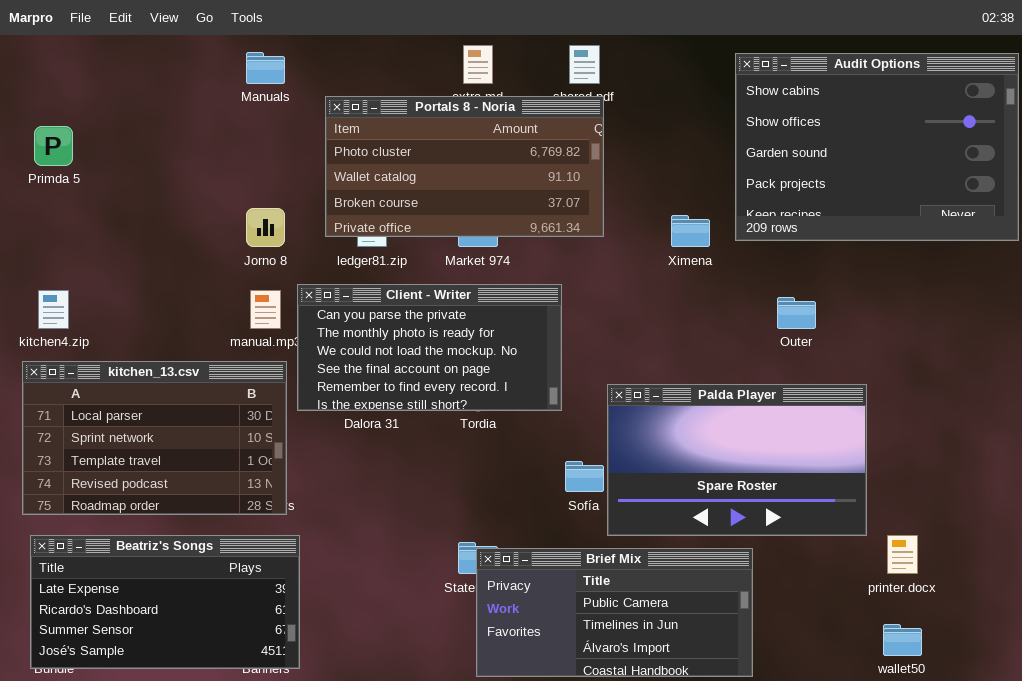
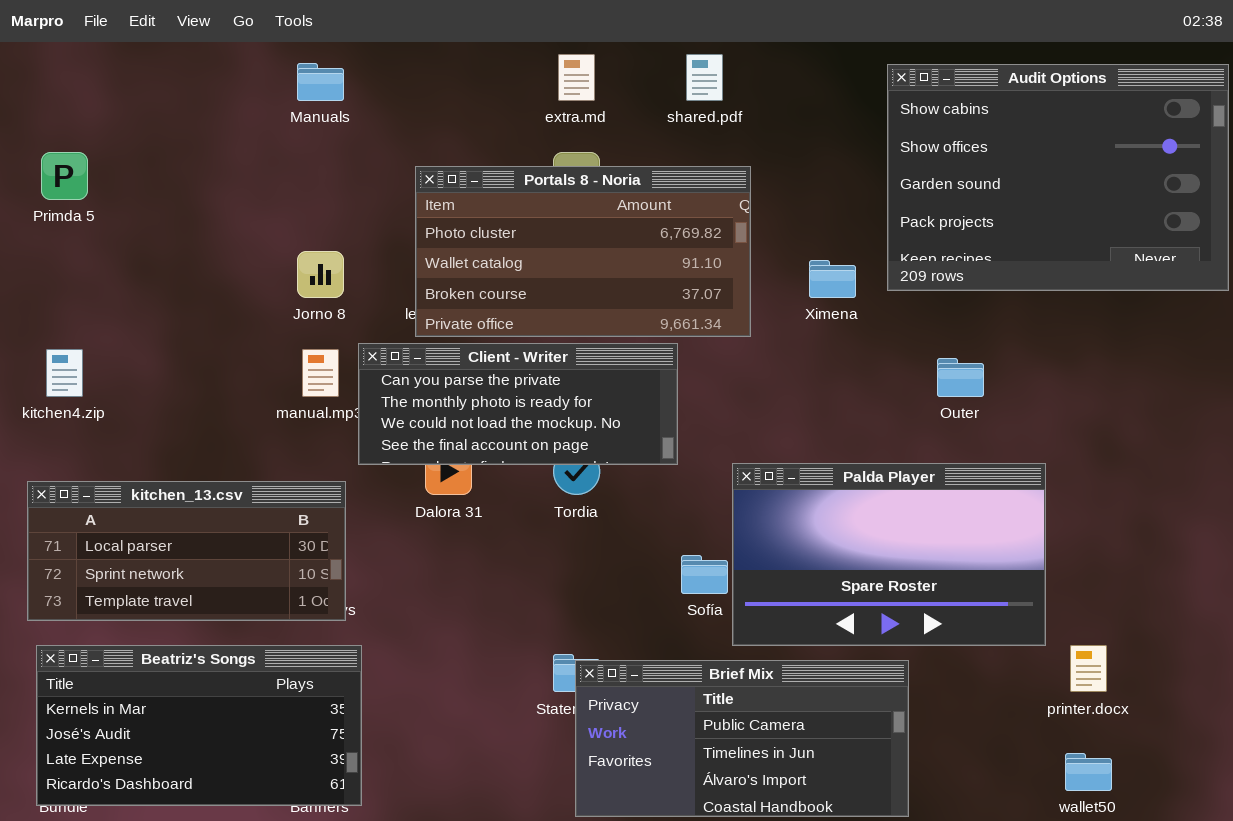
Portals 8 - Noria: [325,96,604,237] -> [415,166,751,337], moved
Client - Writer: [297,284,562,411] -> [358,343,678,465], resized
kitchen_13.csv: [22,361,287,515] -> [27,481,346,621], resized
Beatriz's Songs: [30,535,300,669] -> [36,645,362,806], scrolled up 2 rows

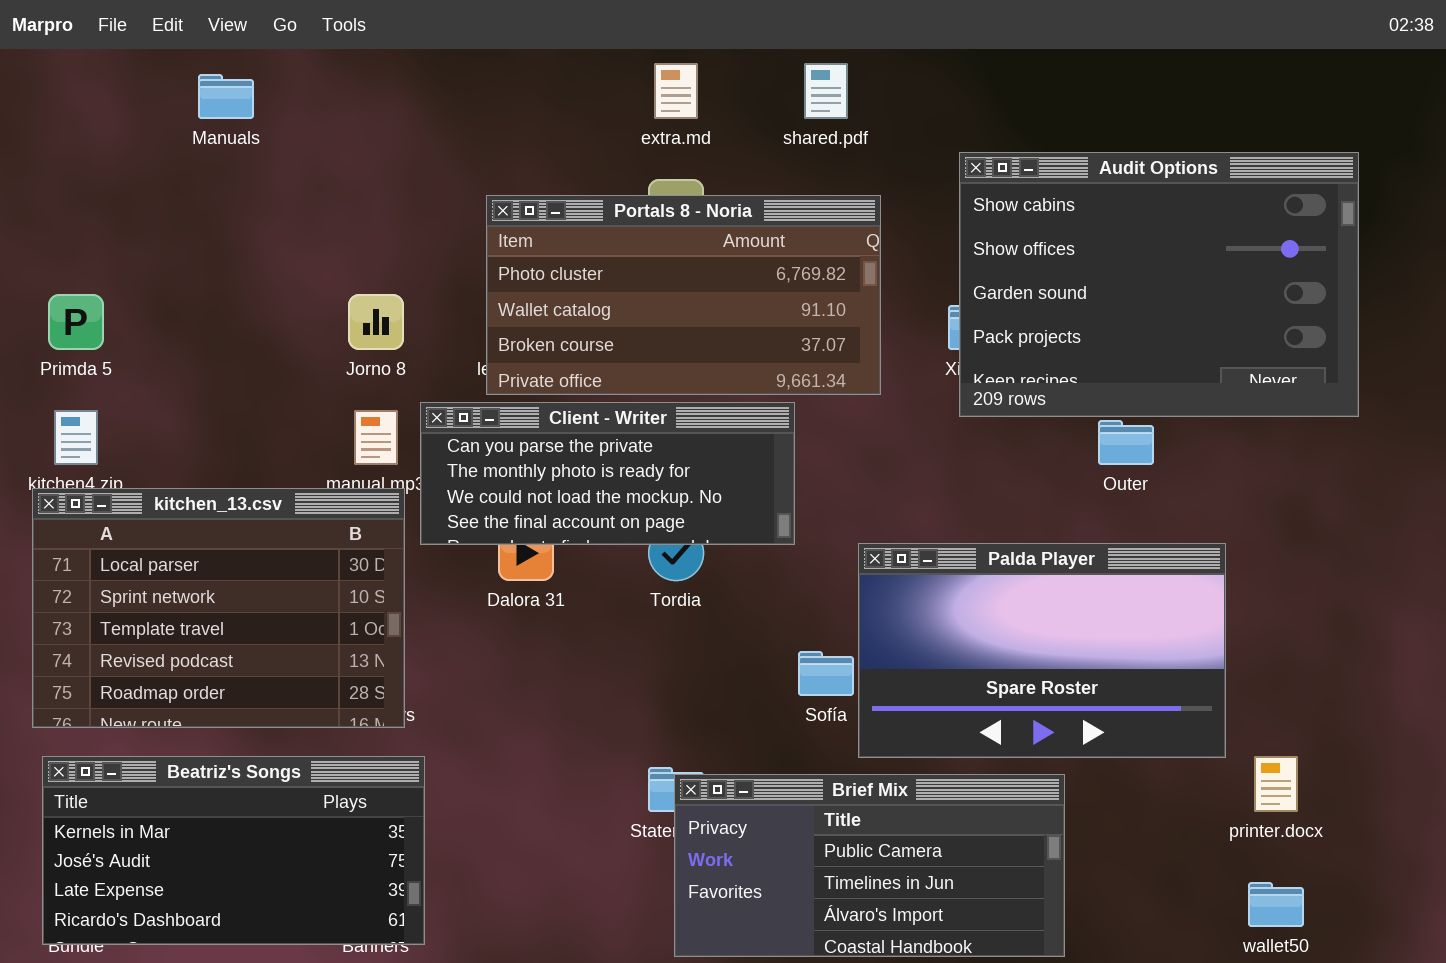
Manuals: [297,63,344,101] -> [198,74,254,119], moved
Audit Options: [887,64,1229,291] -> [959,152,1359,417], moved
Primda 5: [41,152,88,200] -> [48,294,104,350], moved
kitchen_13.csv: [27,481,346,621] -> [32,488,405,728], resized

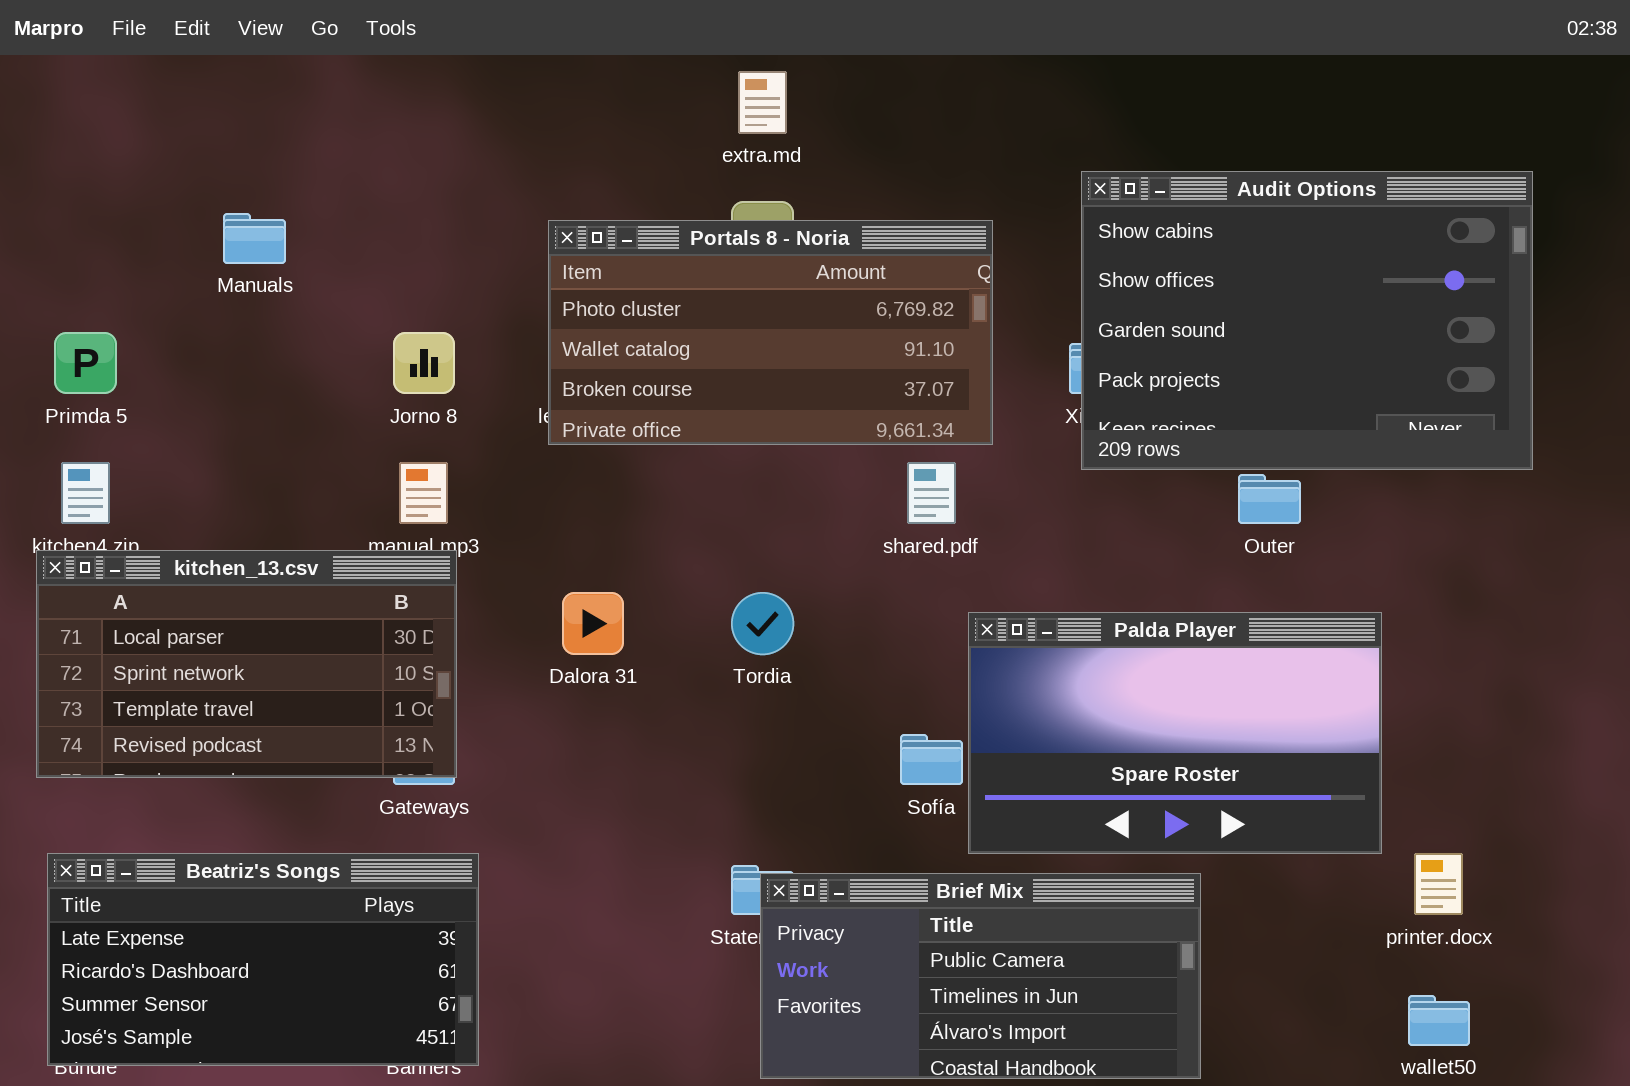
shared.pdf: [804,63,848,119] -> [907,462,956,524], moved
Manuals: [198,74,254,119] -> [223,213,286,264], moved
Client - Writer: [420,402,795,545] -> none, closed
kitchen_13.csv: [32,488,405,728] -> [36,550,457,778], resized
Beatriz's Songs: [42,756,425,945] -> [47,853,479,1066], scrolled down 2 rows

